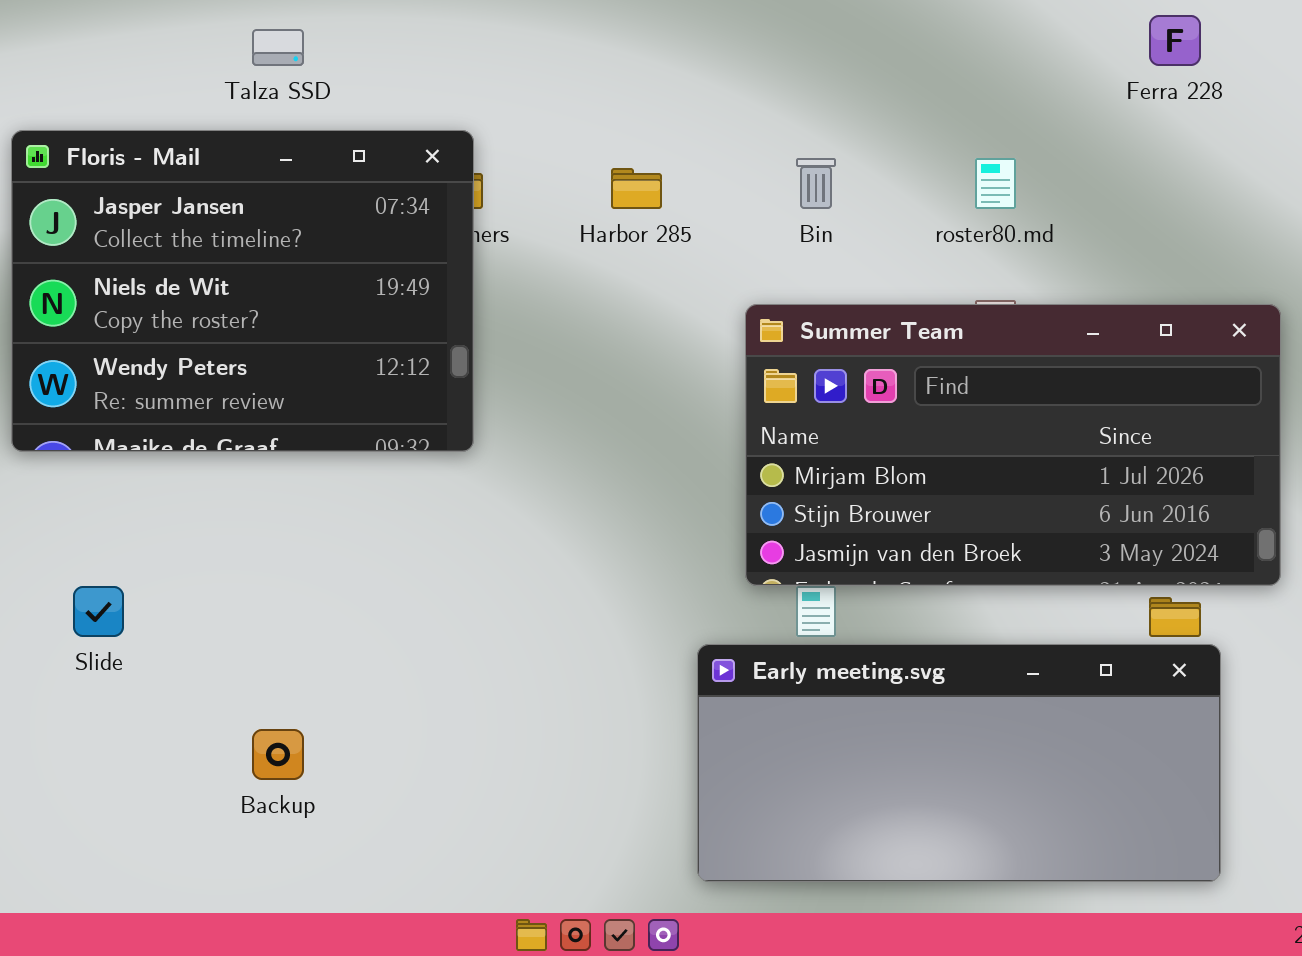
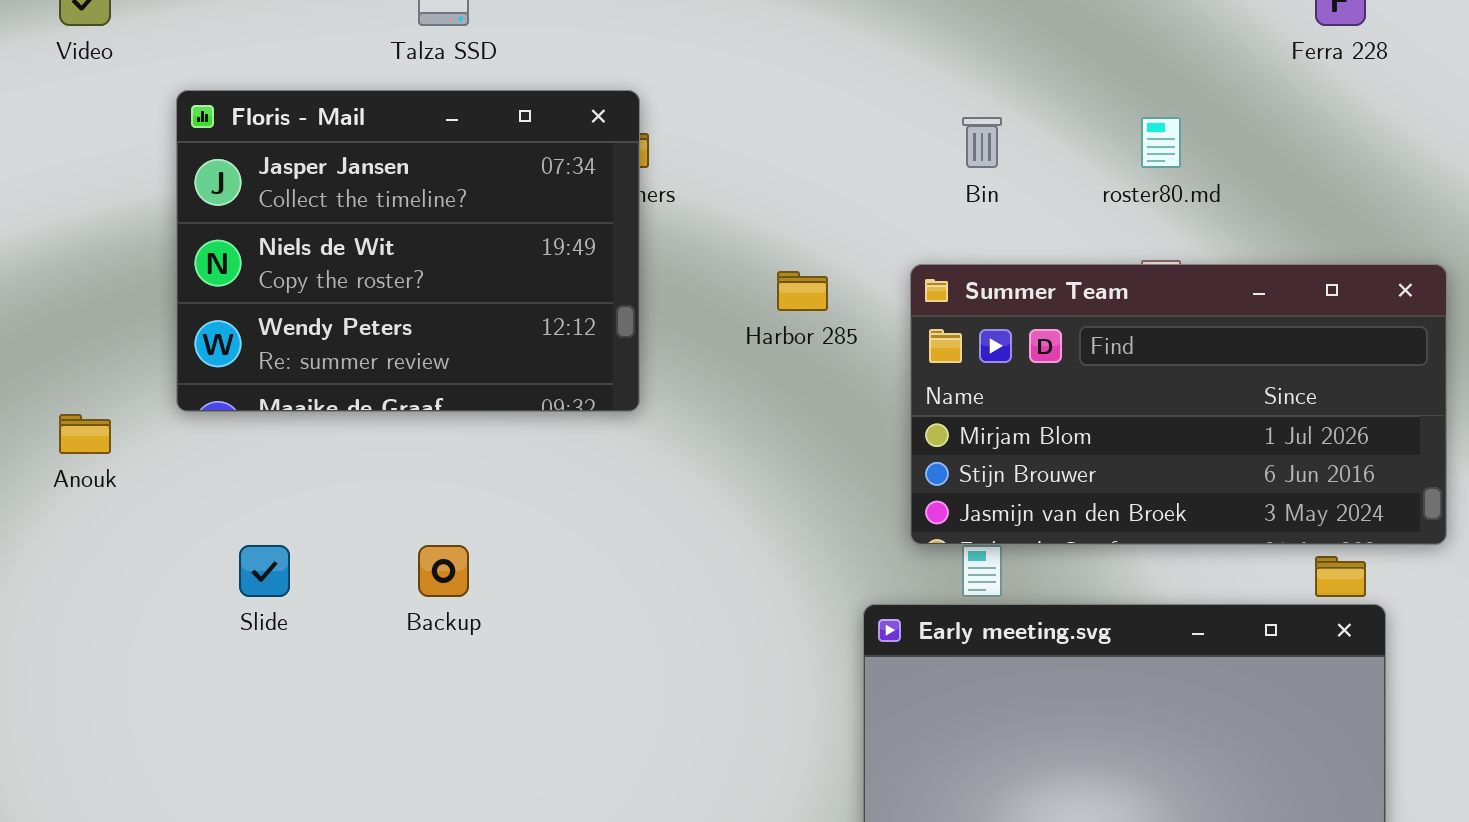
Harbor 285: [611,168,662,209] -> [777,271,828,311], moved
Backup: [252,729,304,780] -> [418,545,469,597], moved

